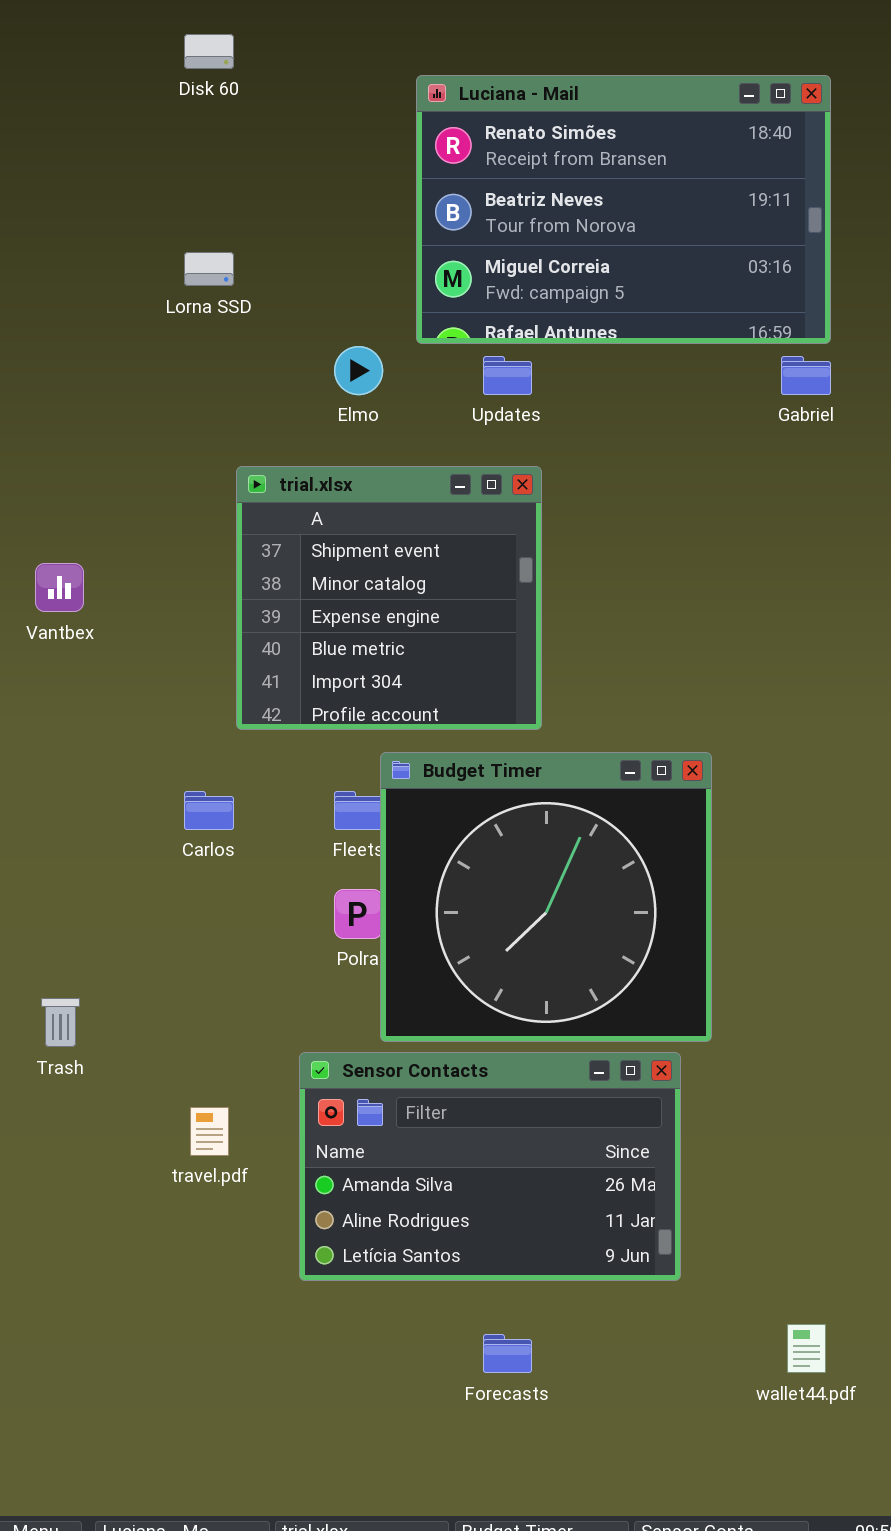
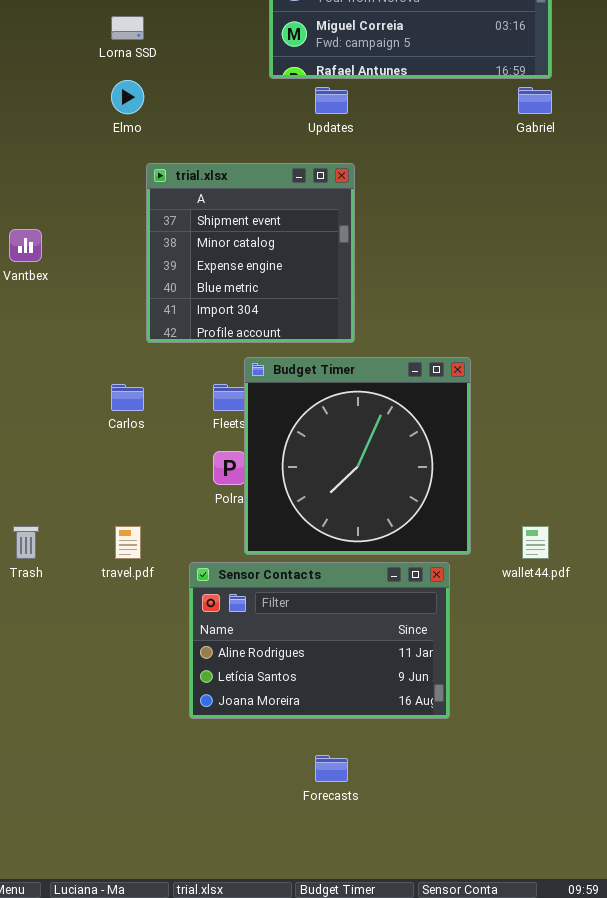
Elmo: [334,346,383,395] -> [111,80,144,114], moved
Sensor Contacts: [299,1052,681,1281] -> [189,562,450,719], scrolled down 1 row
travel.pdf: [190,1107,229,1156] -> [115,526,141,559], moved
wallet44.pdf: [787,1324,826,1373] -> [522,526,549,559], moved

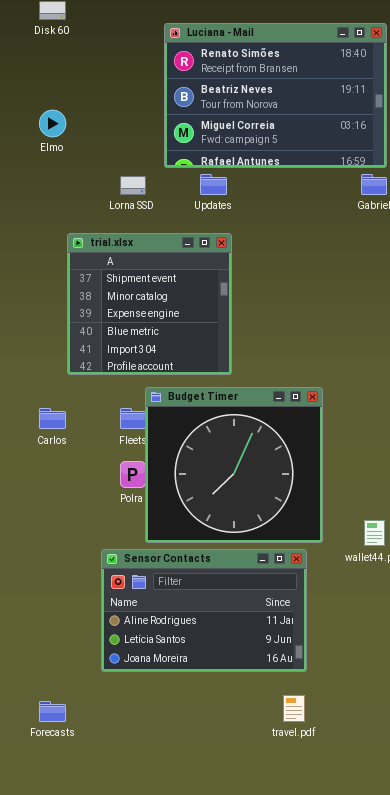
Lorna SSD: [111,16,144,40] -> [120,176,146,195], moved
Elmo: [111,80,144,114] -> [39,110,66,137], moved
travel.pdf: [115,526,141,559] -> [283,695,305,722], moved
Forecasts: [315,755,348,782] -> [39,701,66,722], moved

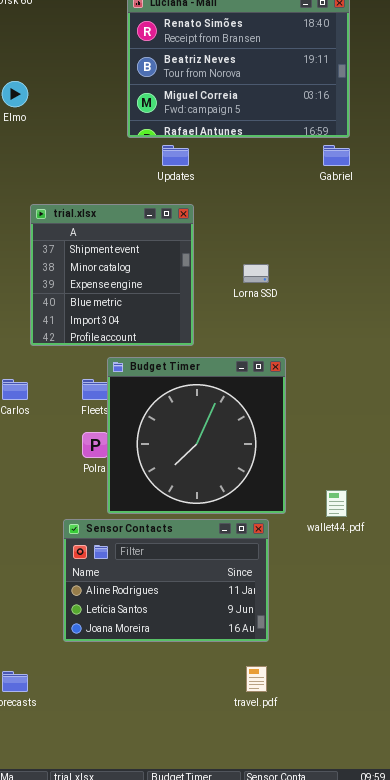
Lorna SSD: [120,176,146,195] -> [243,264,269,283], moved

